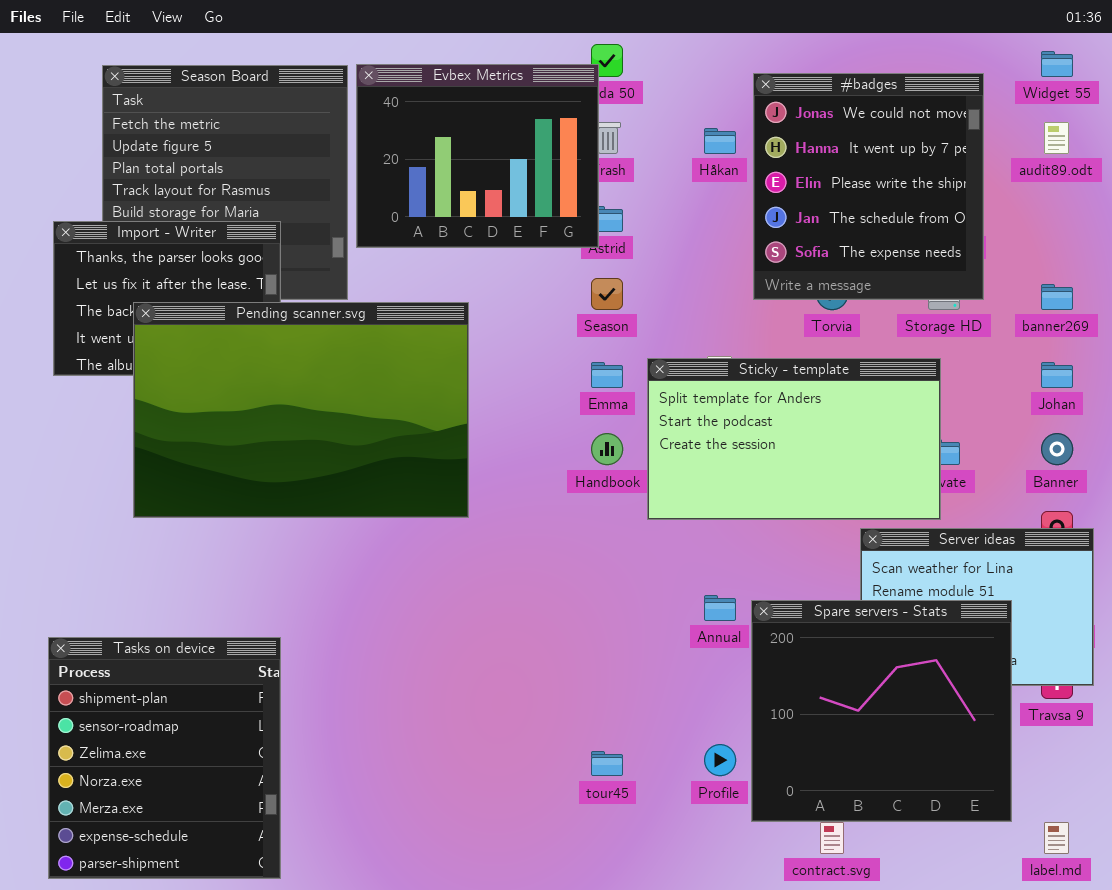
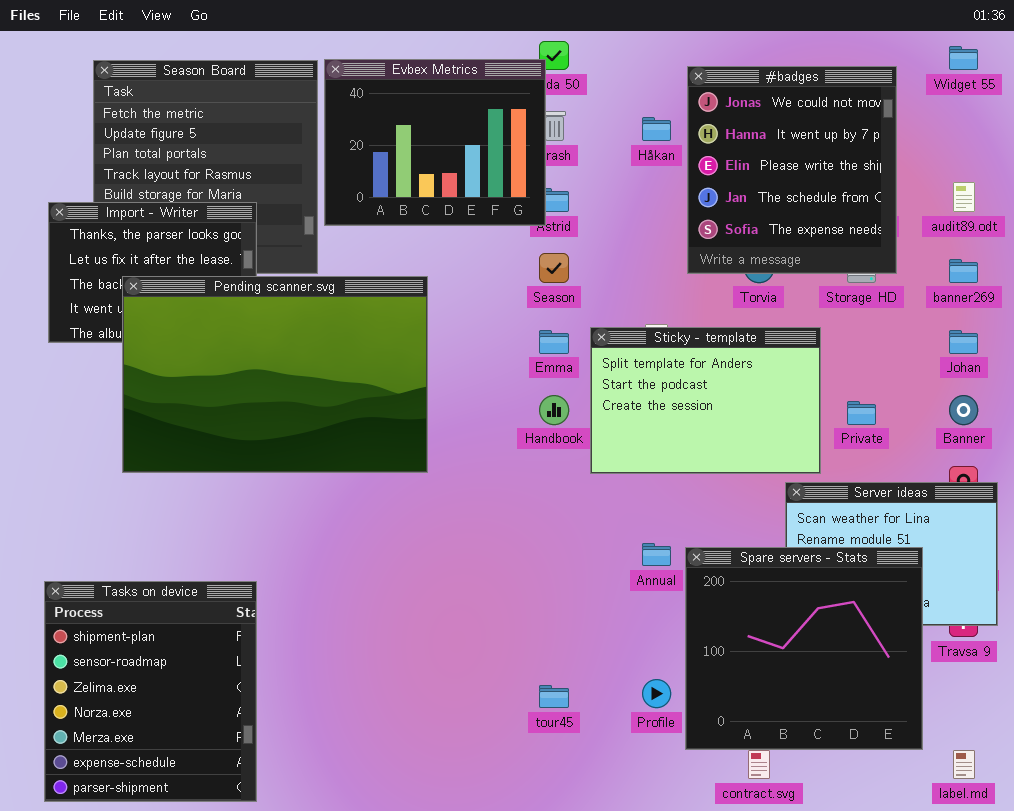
audit89.odt: [1044,122,1069,154] -> [953,182,975,212], moved
Sticky - template: [647,358,941,520] -> [590,327,821,474], resized

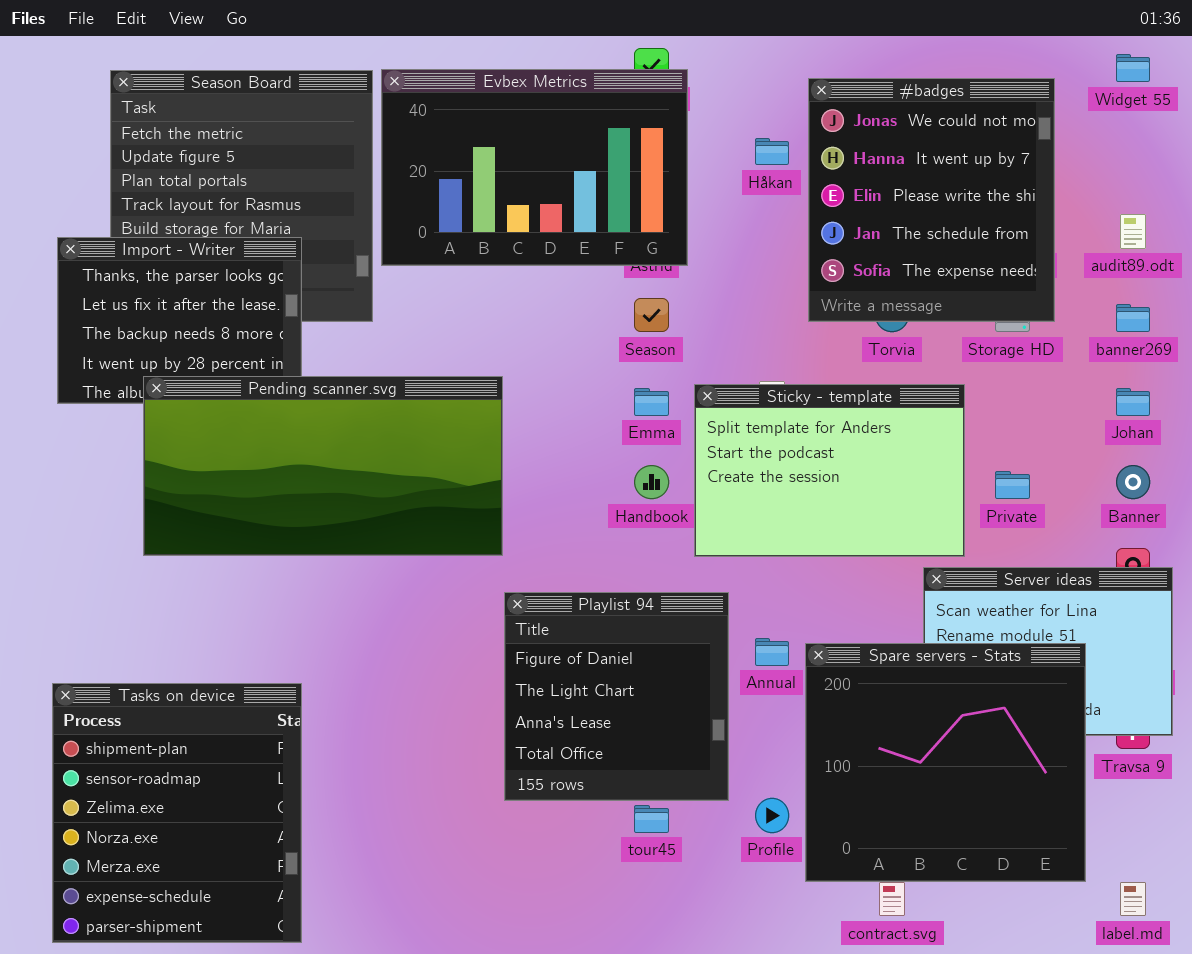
Evbex Metrics: [324,59,546,226] -> [381,69,688,266], resized
Pending scanner.svg: [122,276,428,473] -> [143,376,503,556], resized
Playlist 94: none -> [504,592,729,801], opened

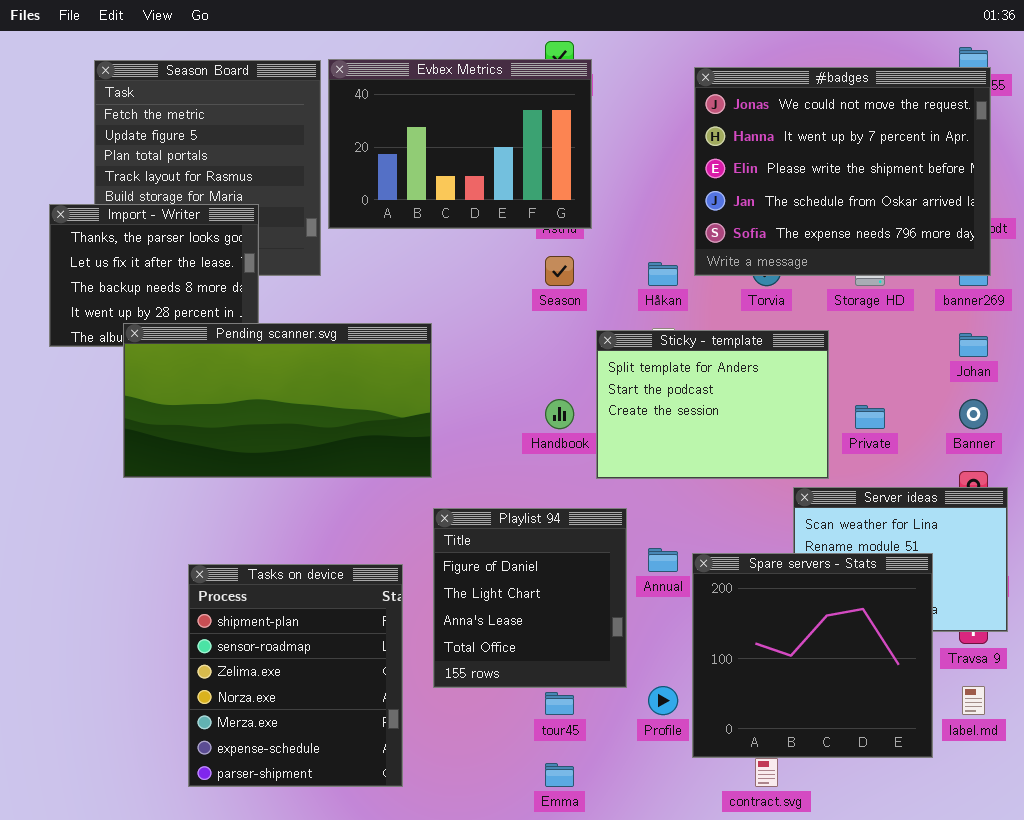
#badges: [808,78,1055,322] -> [694,67,991,276], resized
Håkan: [755,138,789,165] -> [648,262,678,286], moved
Emma: [634,388,669,416] -> [545,763,574,787], moved
Tasks on device: [52,683,302,943] -> [188,564,403,787], moved
label.md: [1120,882,1146,916] -> [962,686,985,715], moved

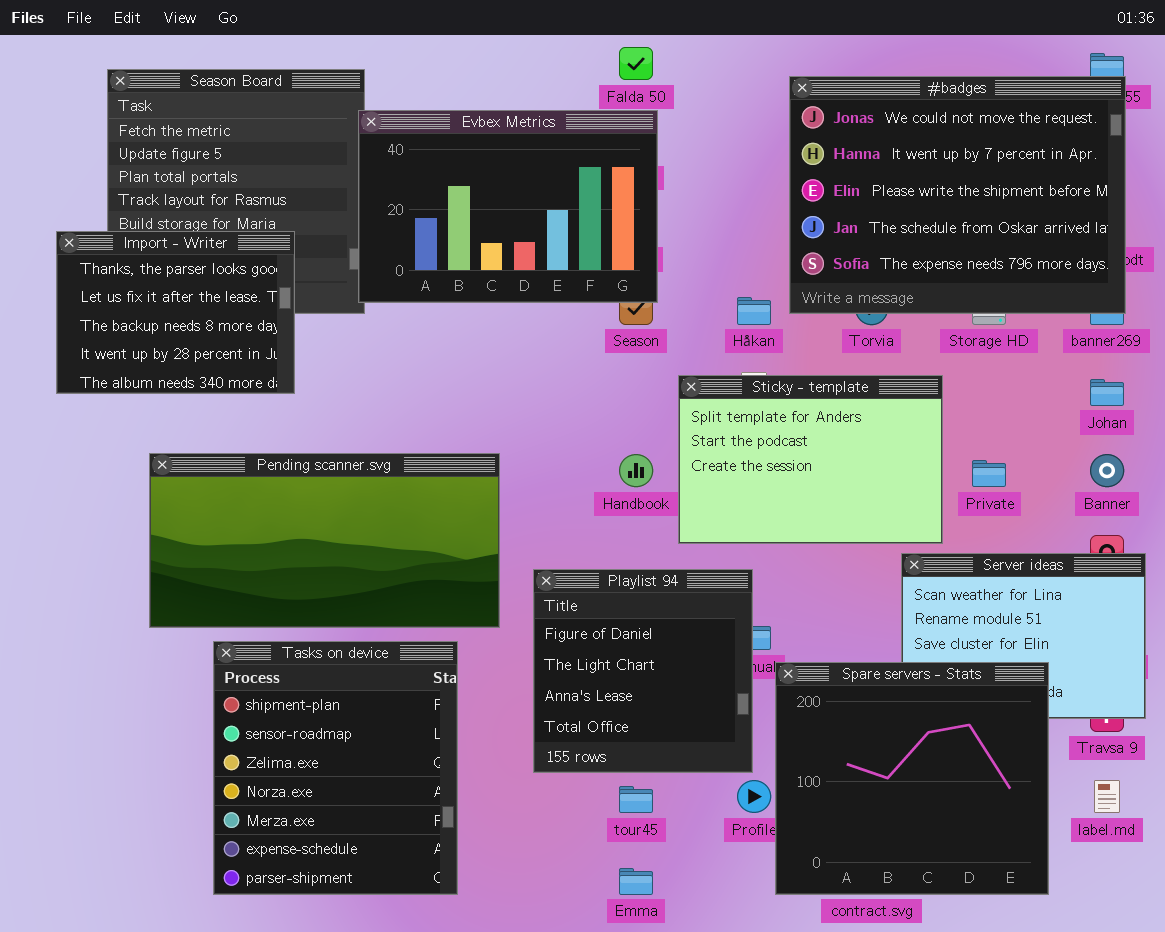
Evbex Metrics: [328,59,592,229] -> [358,110,658,303], moved
Pending scanner.svg: [123,323,432,478] -> [149,453,500,628], moved
Playlist 94: [433,508,627,688] -> [533,569,753,773], moved
Spare servers - Stats: [692,553,933,758] -> [775,662,1049,895], moved

